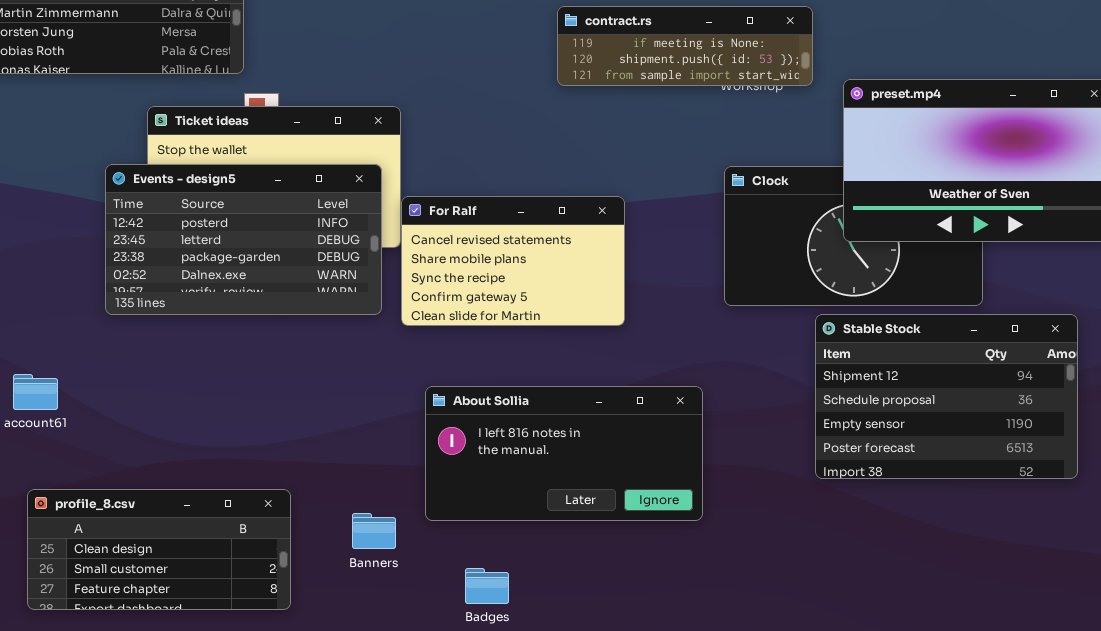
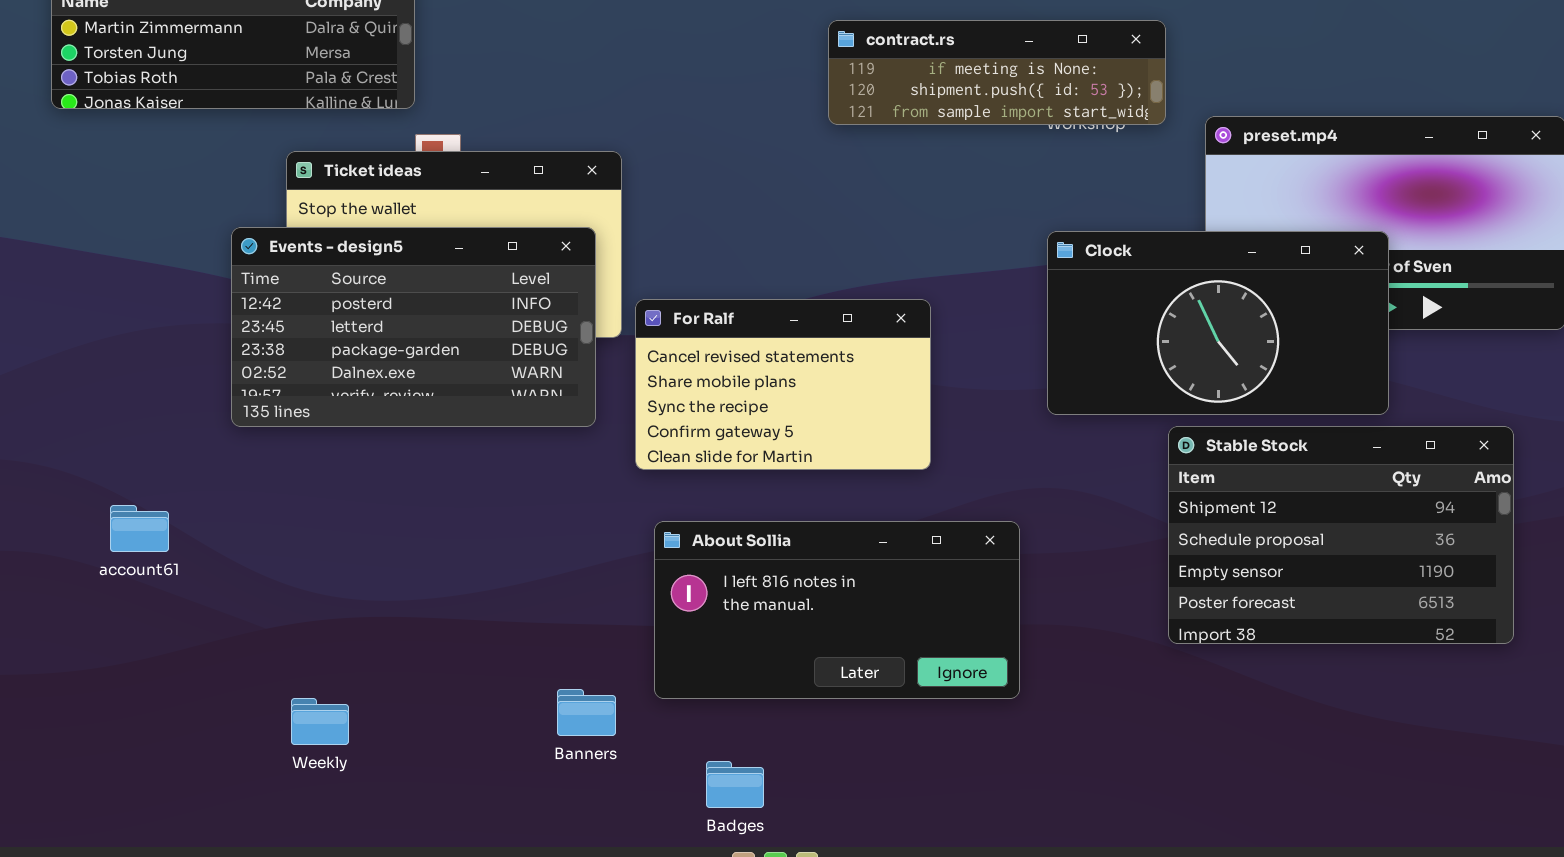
Clock: [724,166,983,306] -> [1047,231,1389,415], raised
For Ralf: [401,196,625,326] -> [635,299,931,470], moved
profile_8.csv: [27,489,291,610] -> none, closed

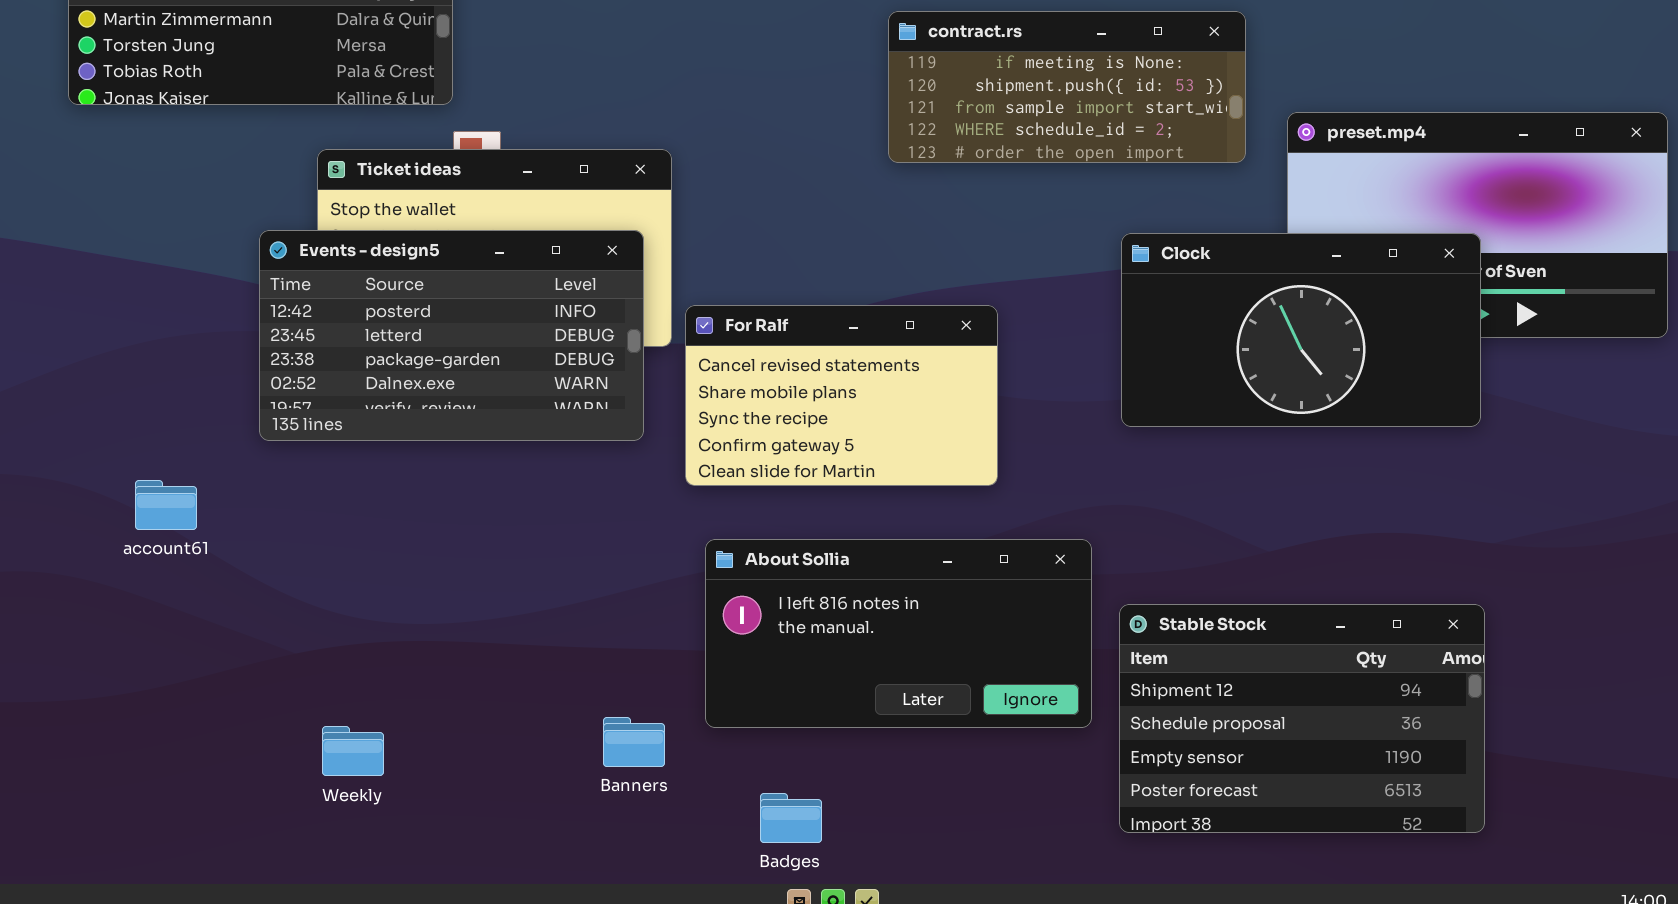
contract.rs: [828,20,1166,125] -> [888,11,1246,163], resized
Stable Stock: [1168,426,1514,644] -> [1119,604,1485,833], moved
account61: [110,505,169,552] -> [135,480,197,530], moved

